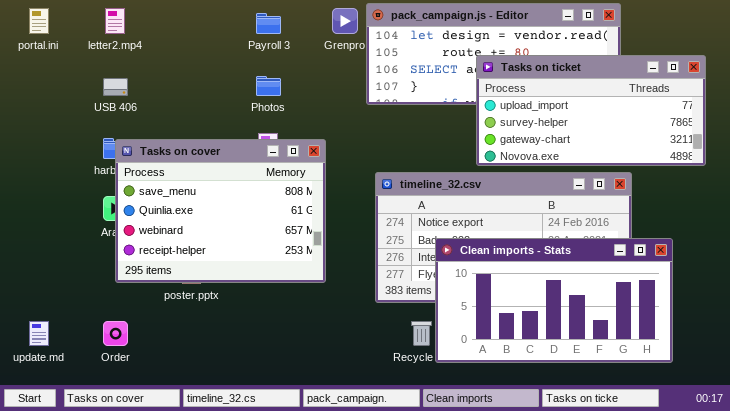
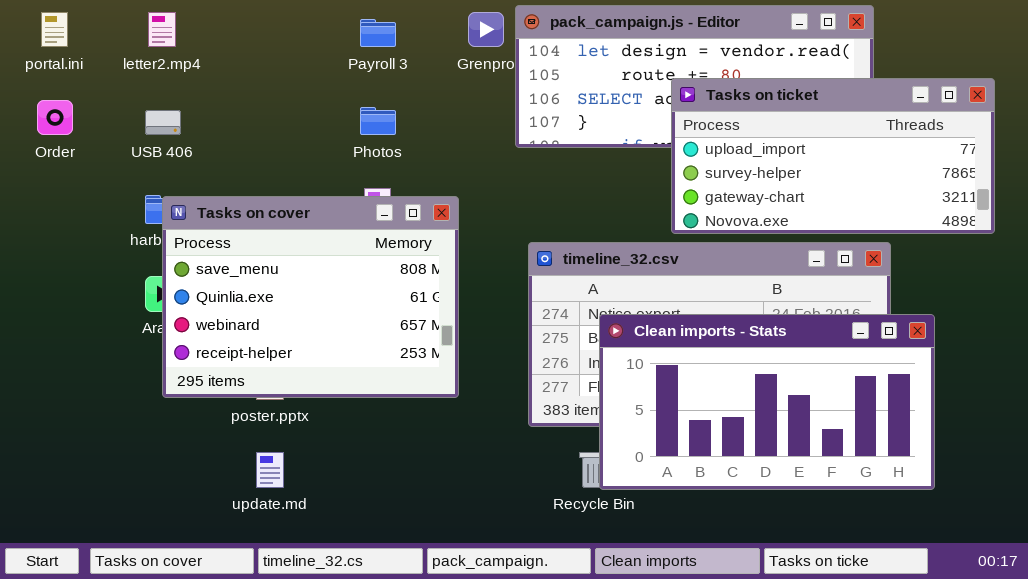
Clean imports - Stats: [435,238,673,363] -> [599,314,935,490], moved
update.md: [29,321,49,346] -> [256,452,284,488], moved
Order: [103,321,128,346] -> [37,100,73,135], moved

